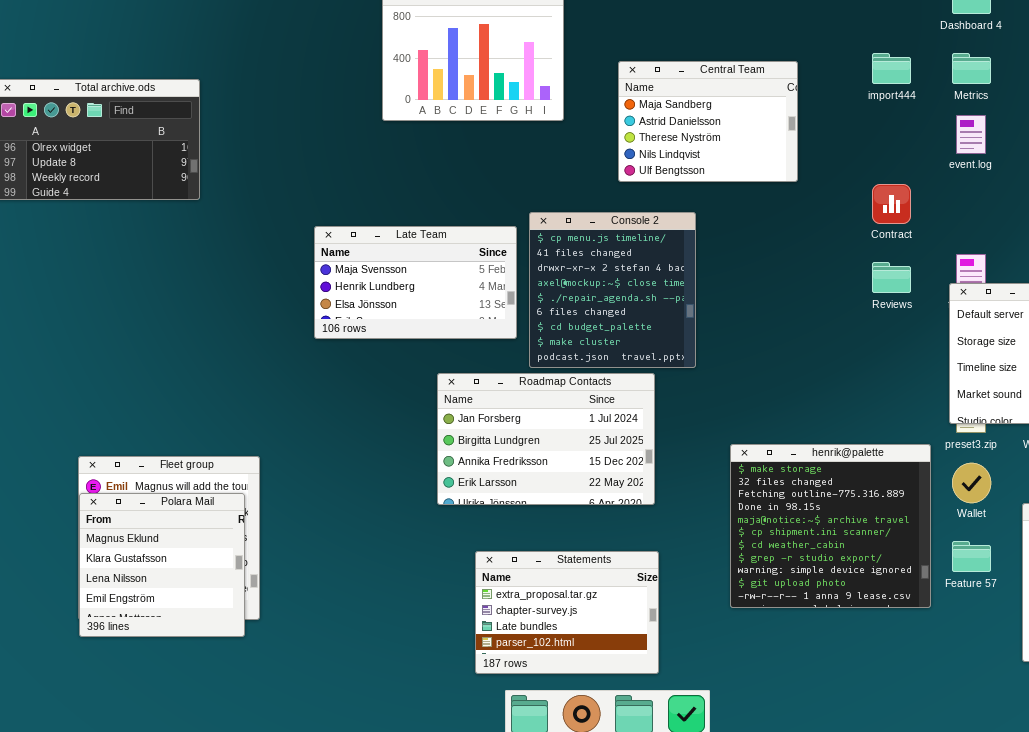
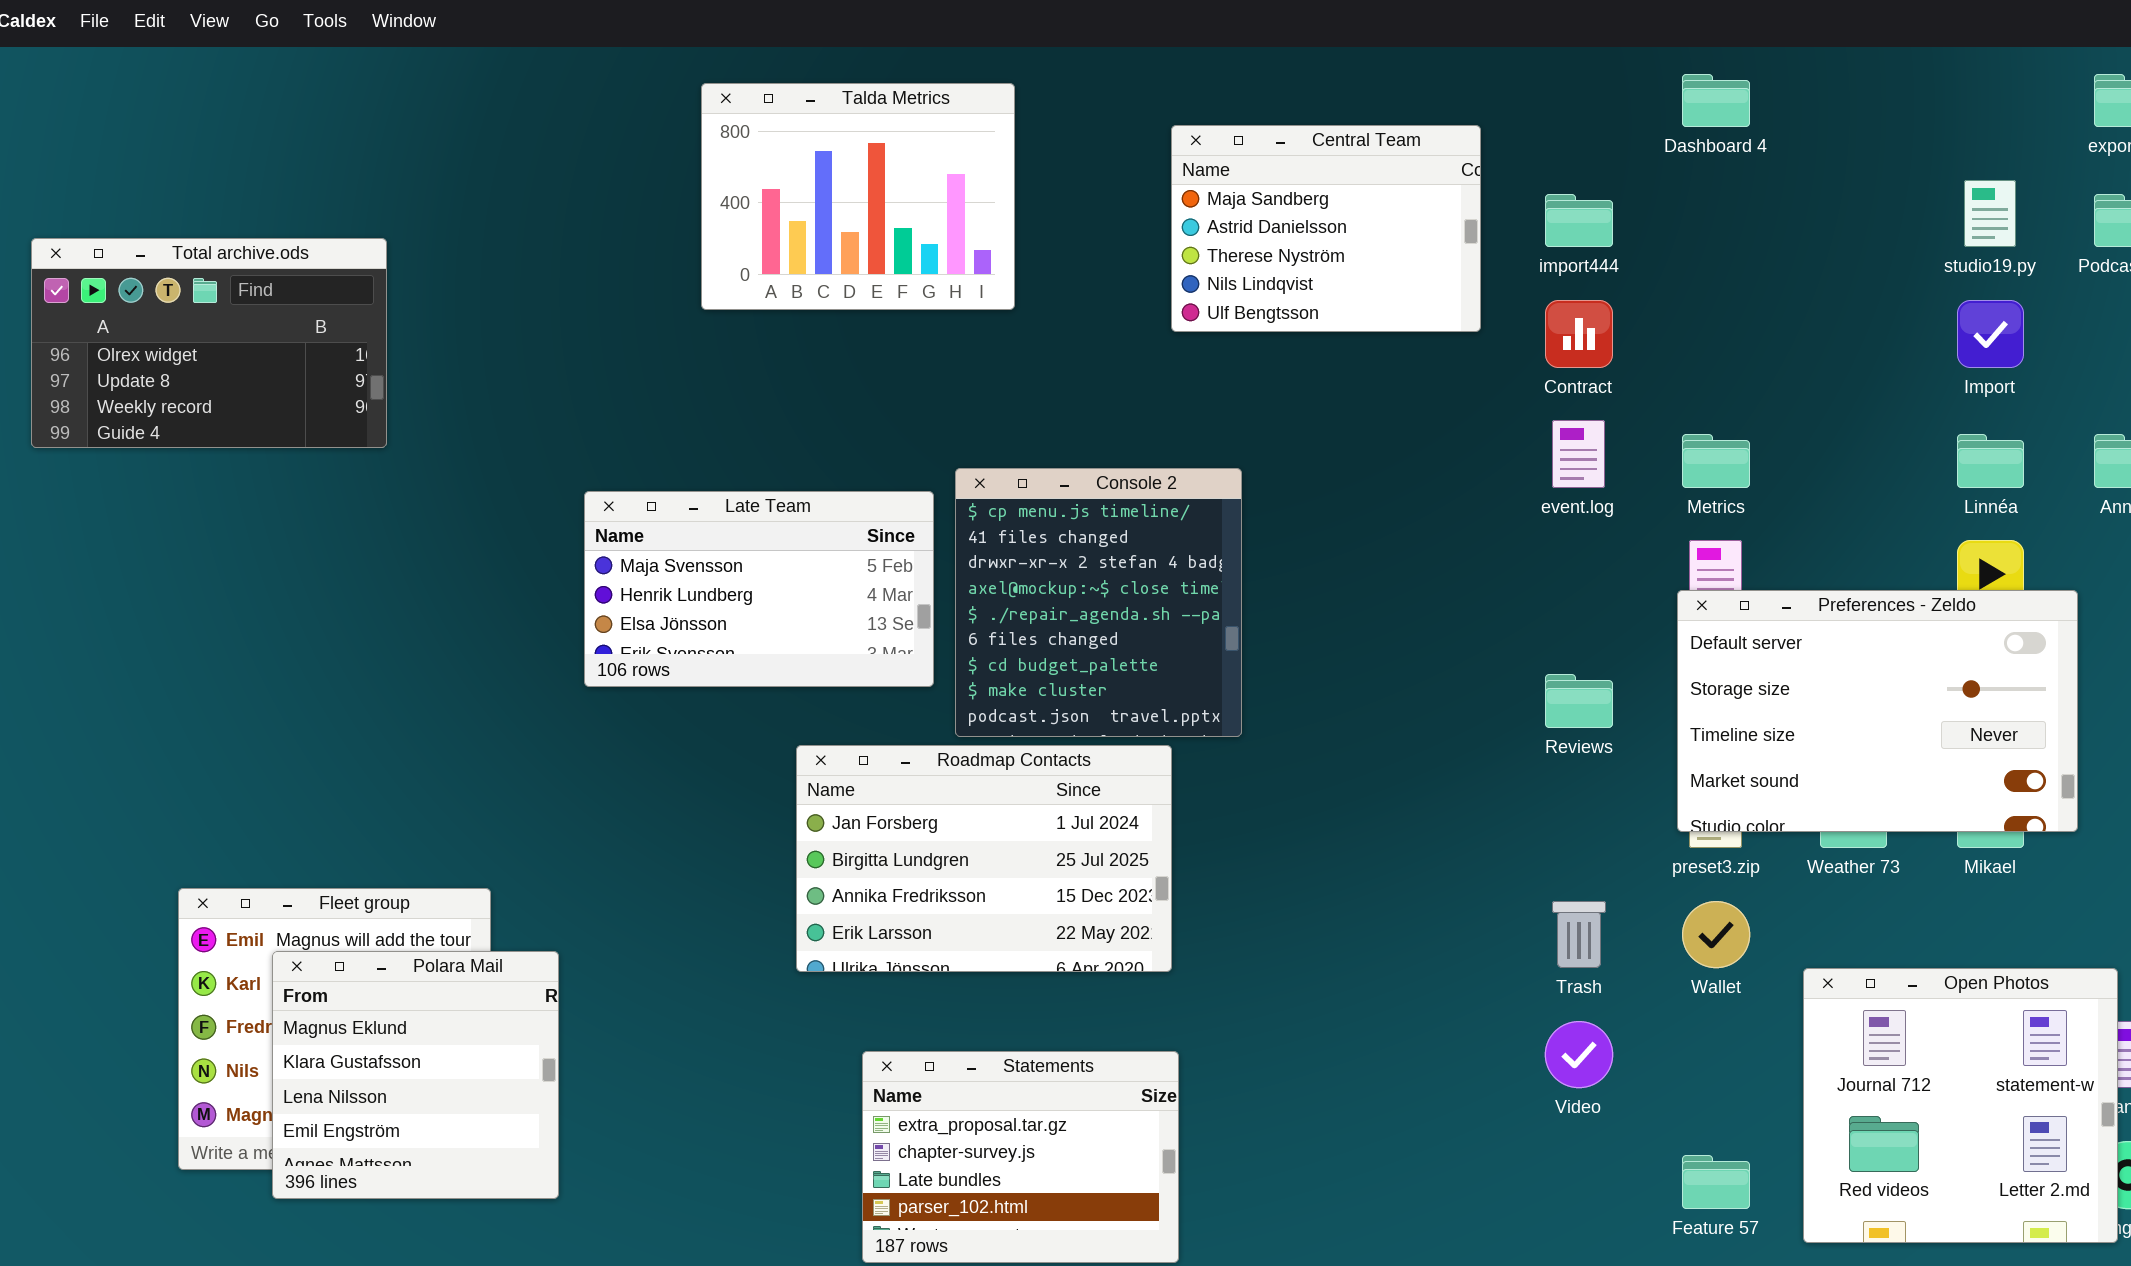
Metrics: [952,53,991,84] -> [1682,434,1750,488], moved
Central Team: [618,61,798,182] -> [1171,125,1481,332], moved
event.log: [956,115,986,154] -> [1552,420,1605,488], moved
Contract: [872,184,911,224] -> [1545,300,1613,368], moved
Reviews: [872,262,911,293] -> [1545,674,1613,728], moved
henrik@palette: [730,444,931,608] -> none, closed
Polara Mail: [79,493,245,637] -> [272,951,559,1199], moved
Feature 57: [952,541,991,572] -> [1682,1155,1750,1209], moved

